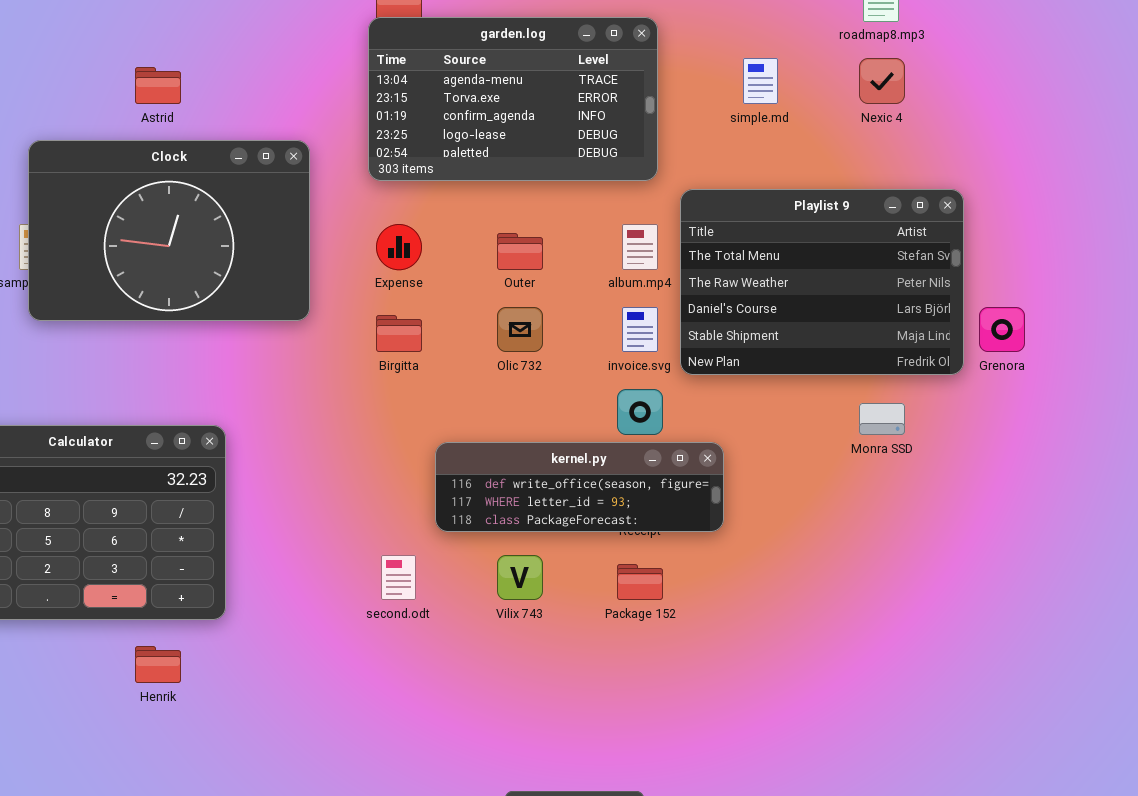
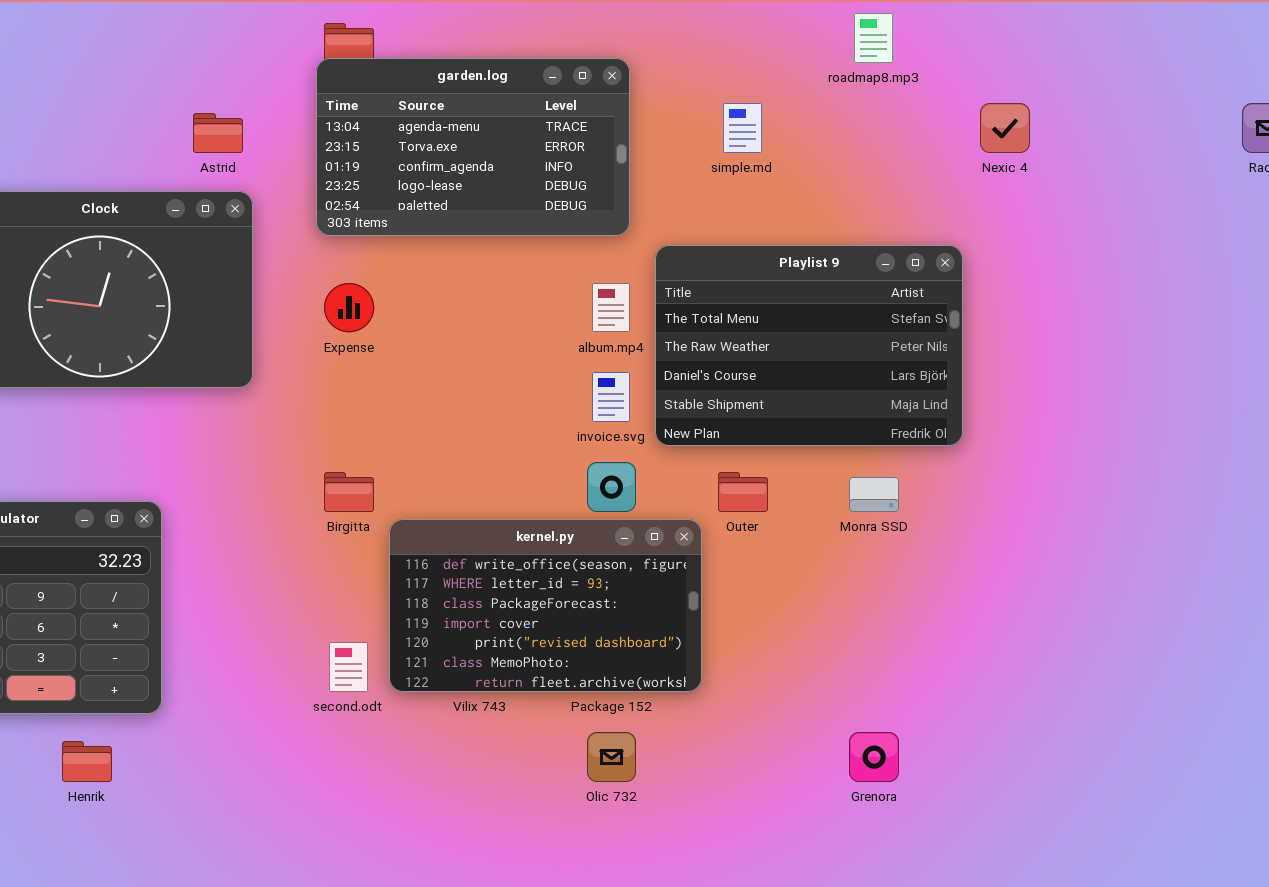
Nexic 4: [859,58,905,104] -> [980,103,1030,153], moved
Astrid: [135,67,181,104] -> [193,113,243,153], moved
Outer: [497,233,543,270] -> [718,472,768,512], moved
Olic 732: [497,307,543,352] -> [587,732,636,782], moved
Grenora: [979,307,1025,352] -> [849,732,899,782], moved
Birgitta: [376,315,422,352] -> [324,472,374,512], moved
kernel.py: [435,442,724,532] -> [389,519,702,692], resized

